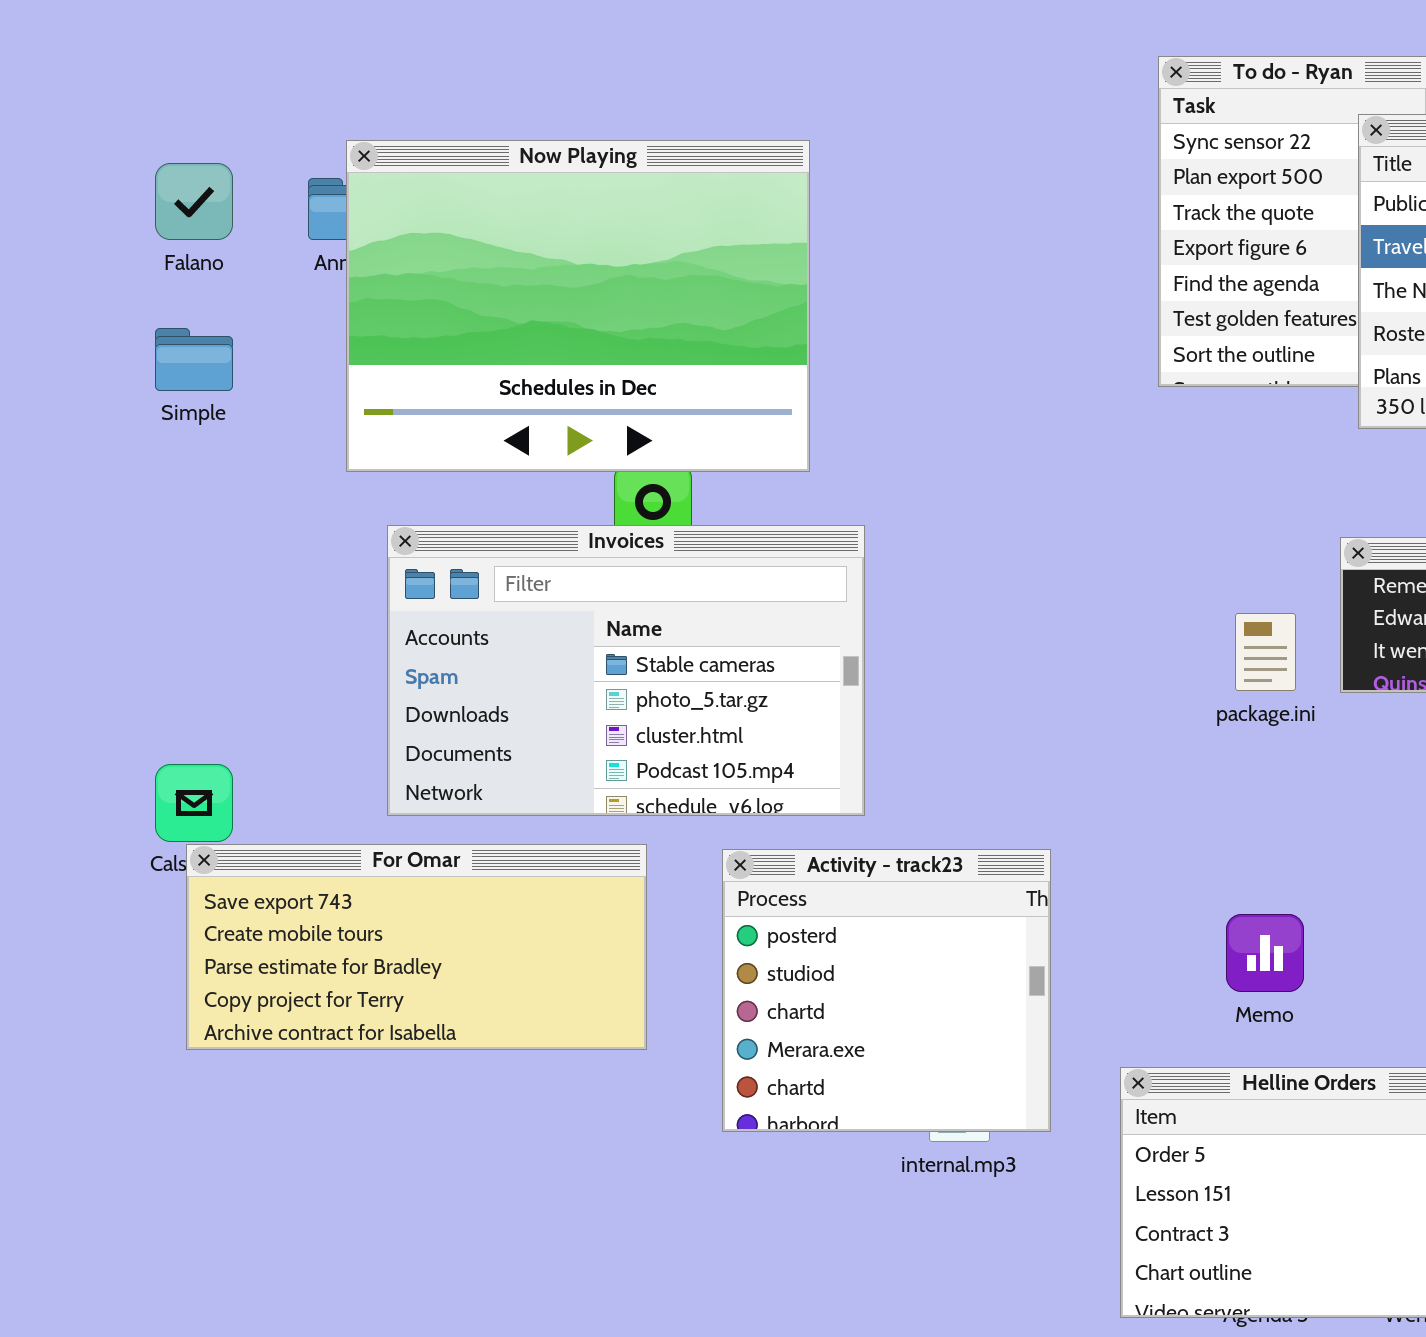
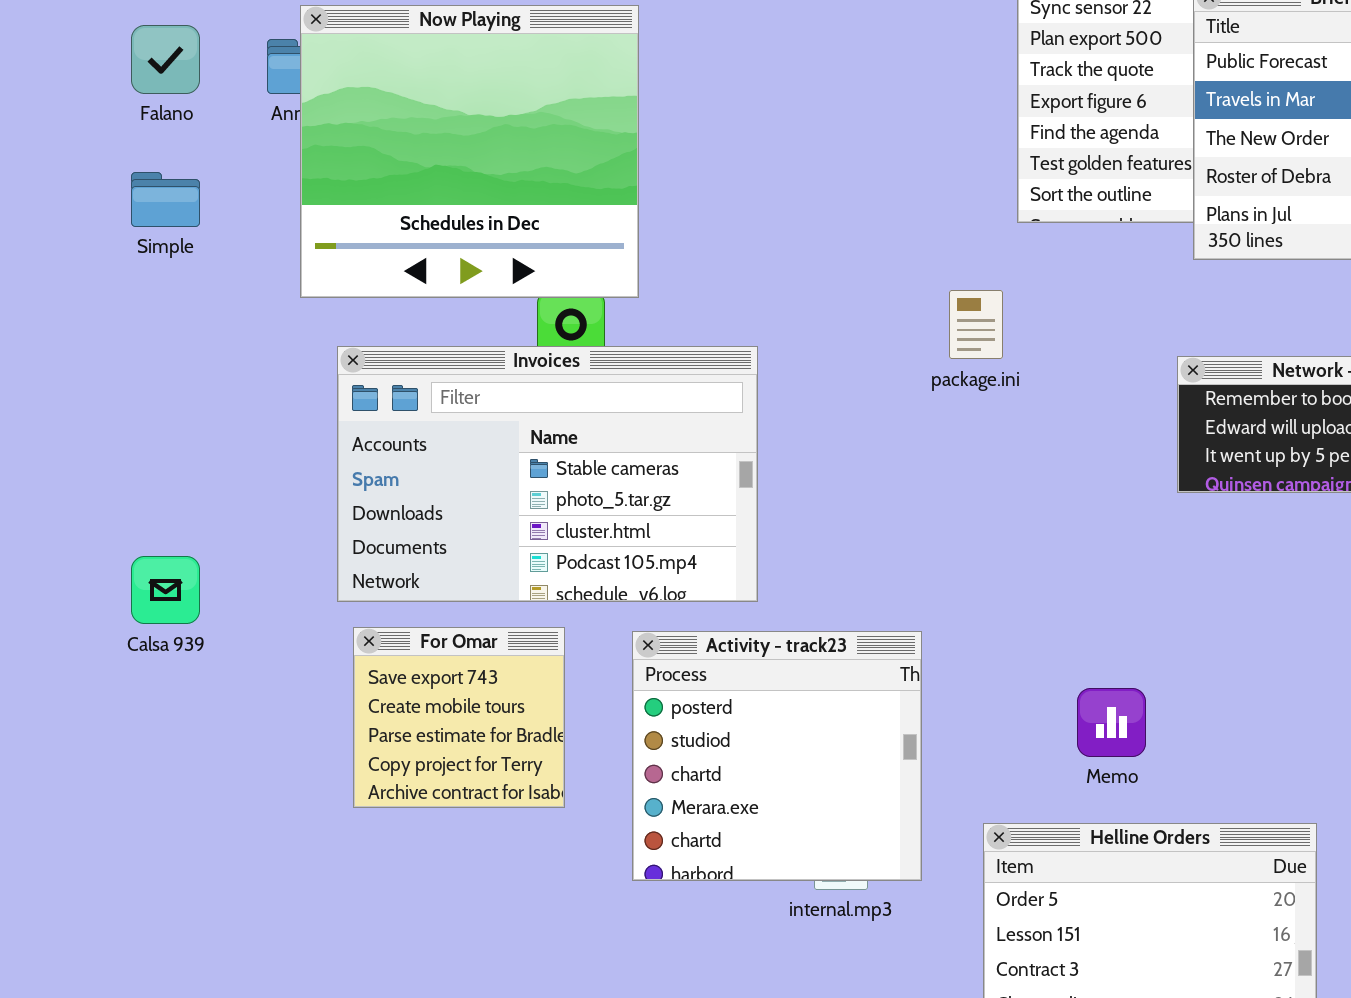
Now Playing: [346,140,810,472] -> [300,5,639,298], resized
package.ini: [1235,613,1296,691] -> [949,290,1003,359], moved
For Omar: [186,844,647,1050] -> [353,627,565,808], resized

